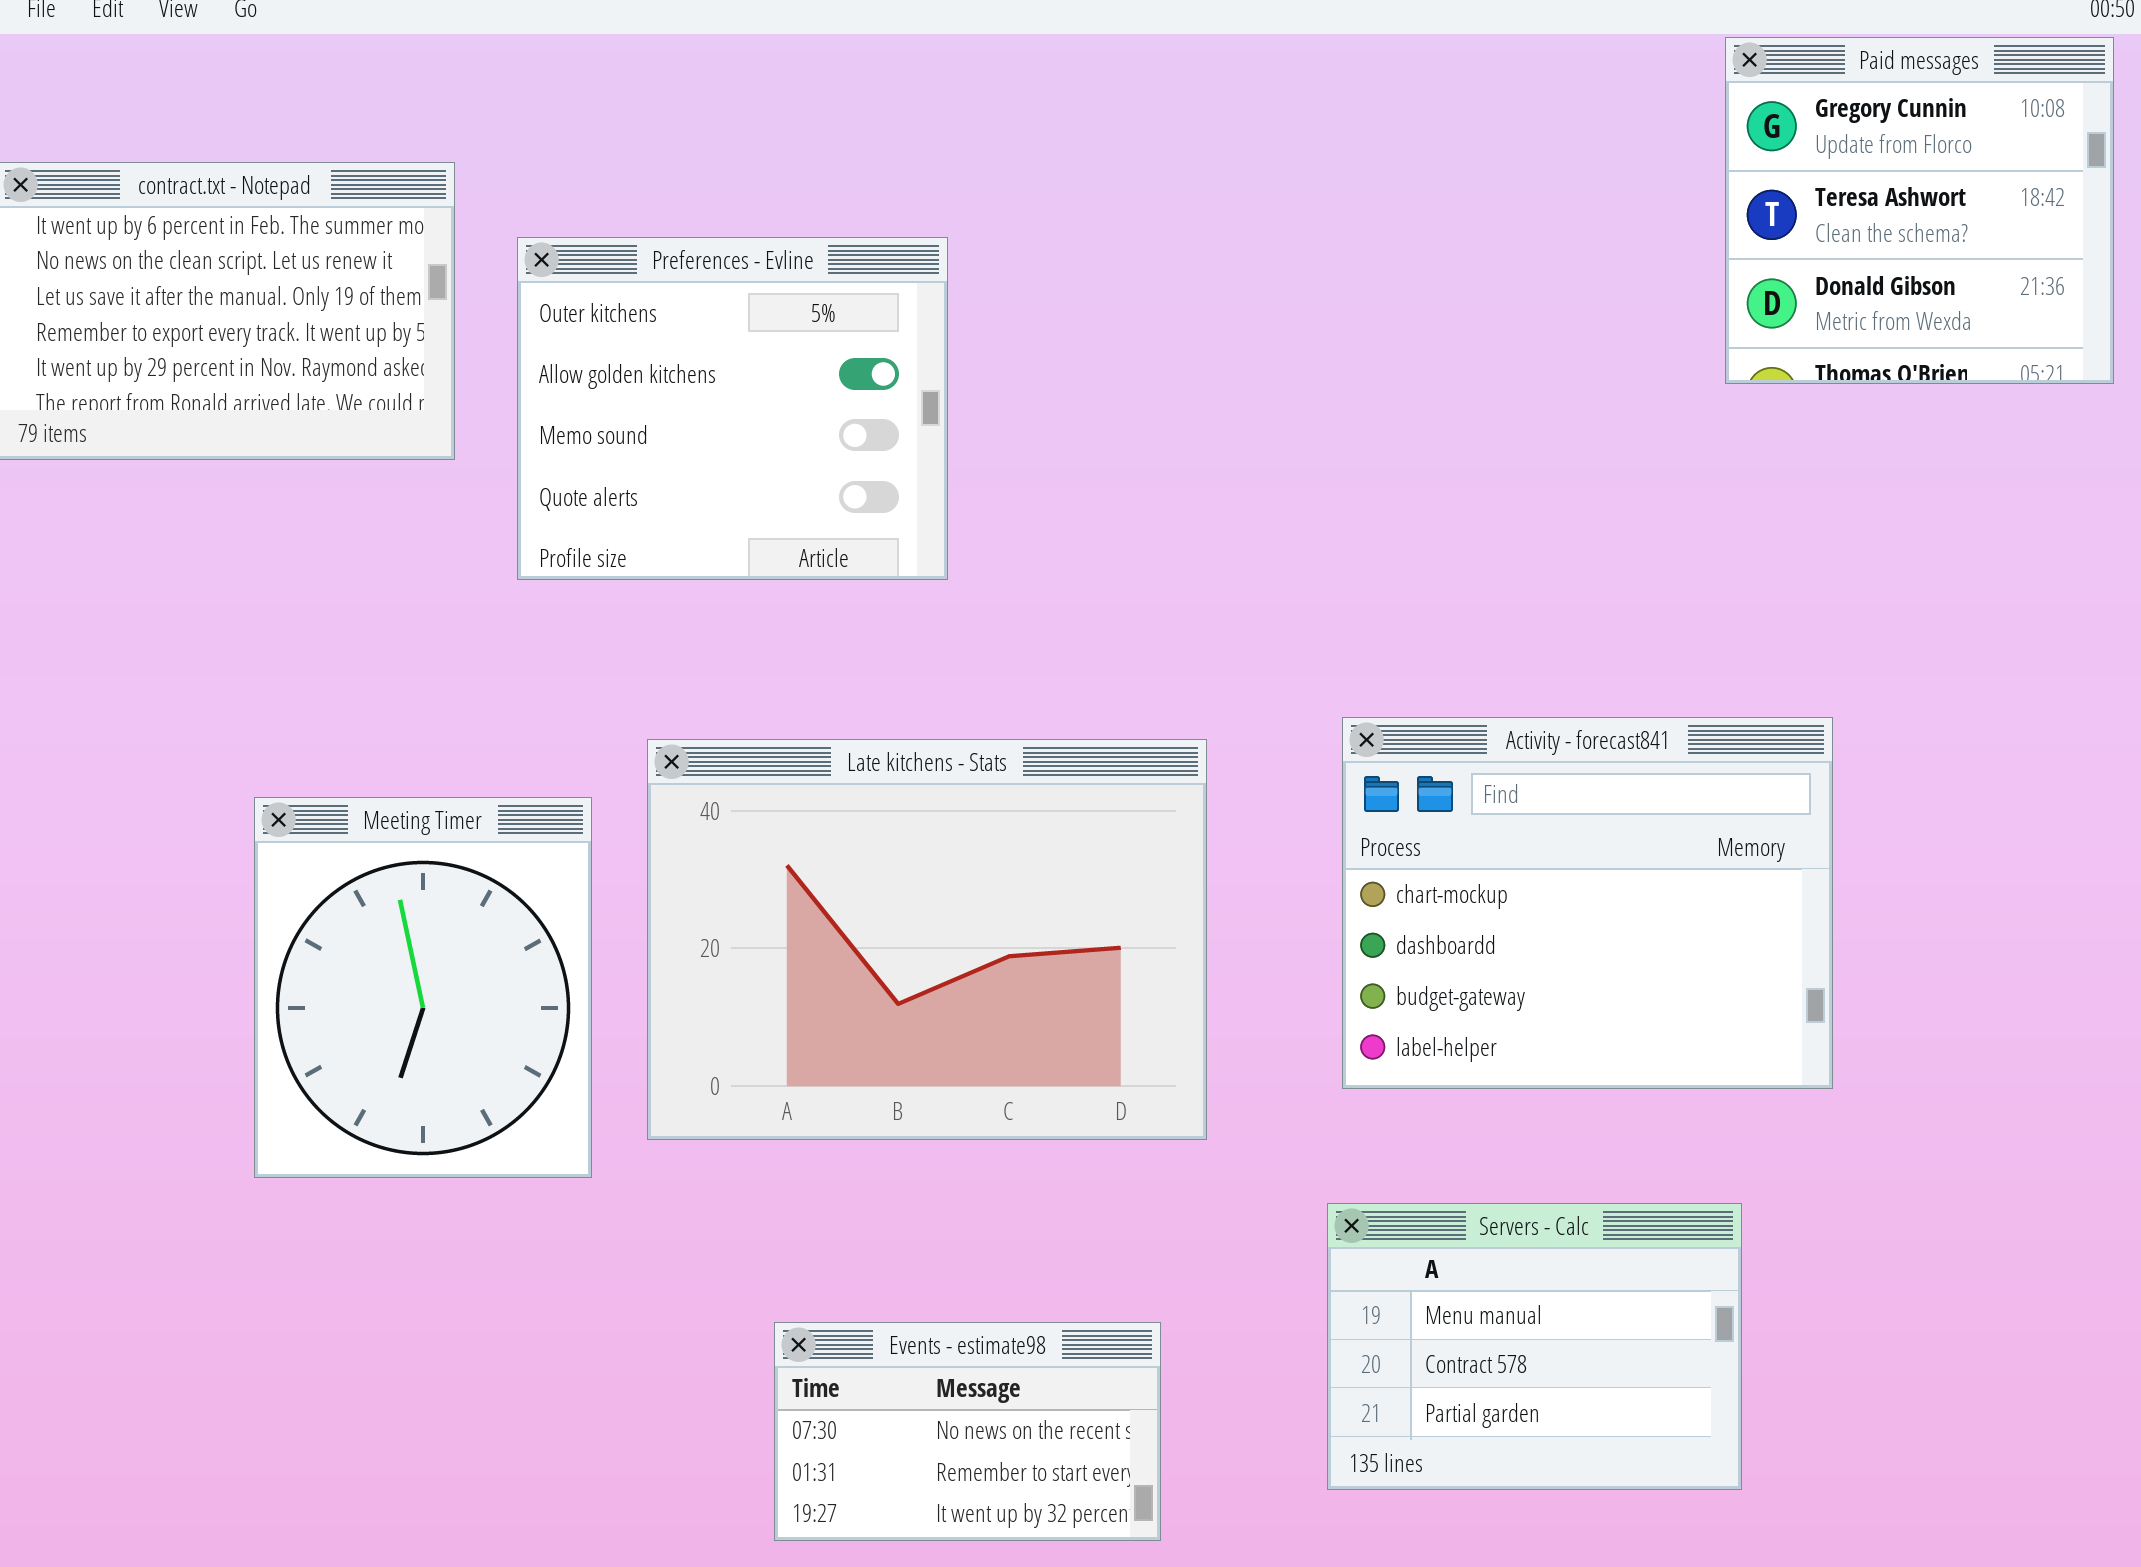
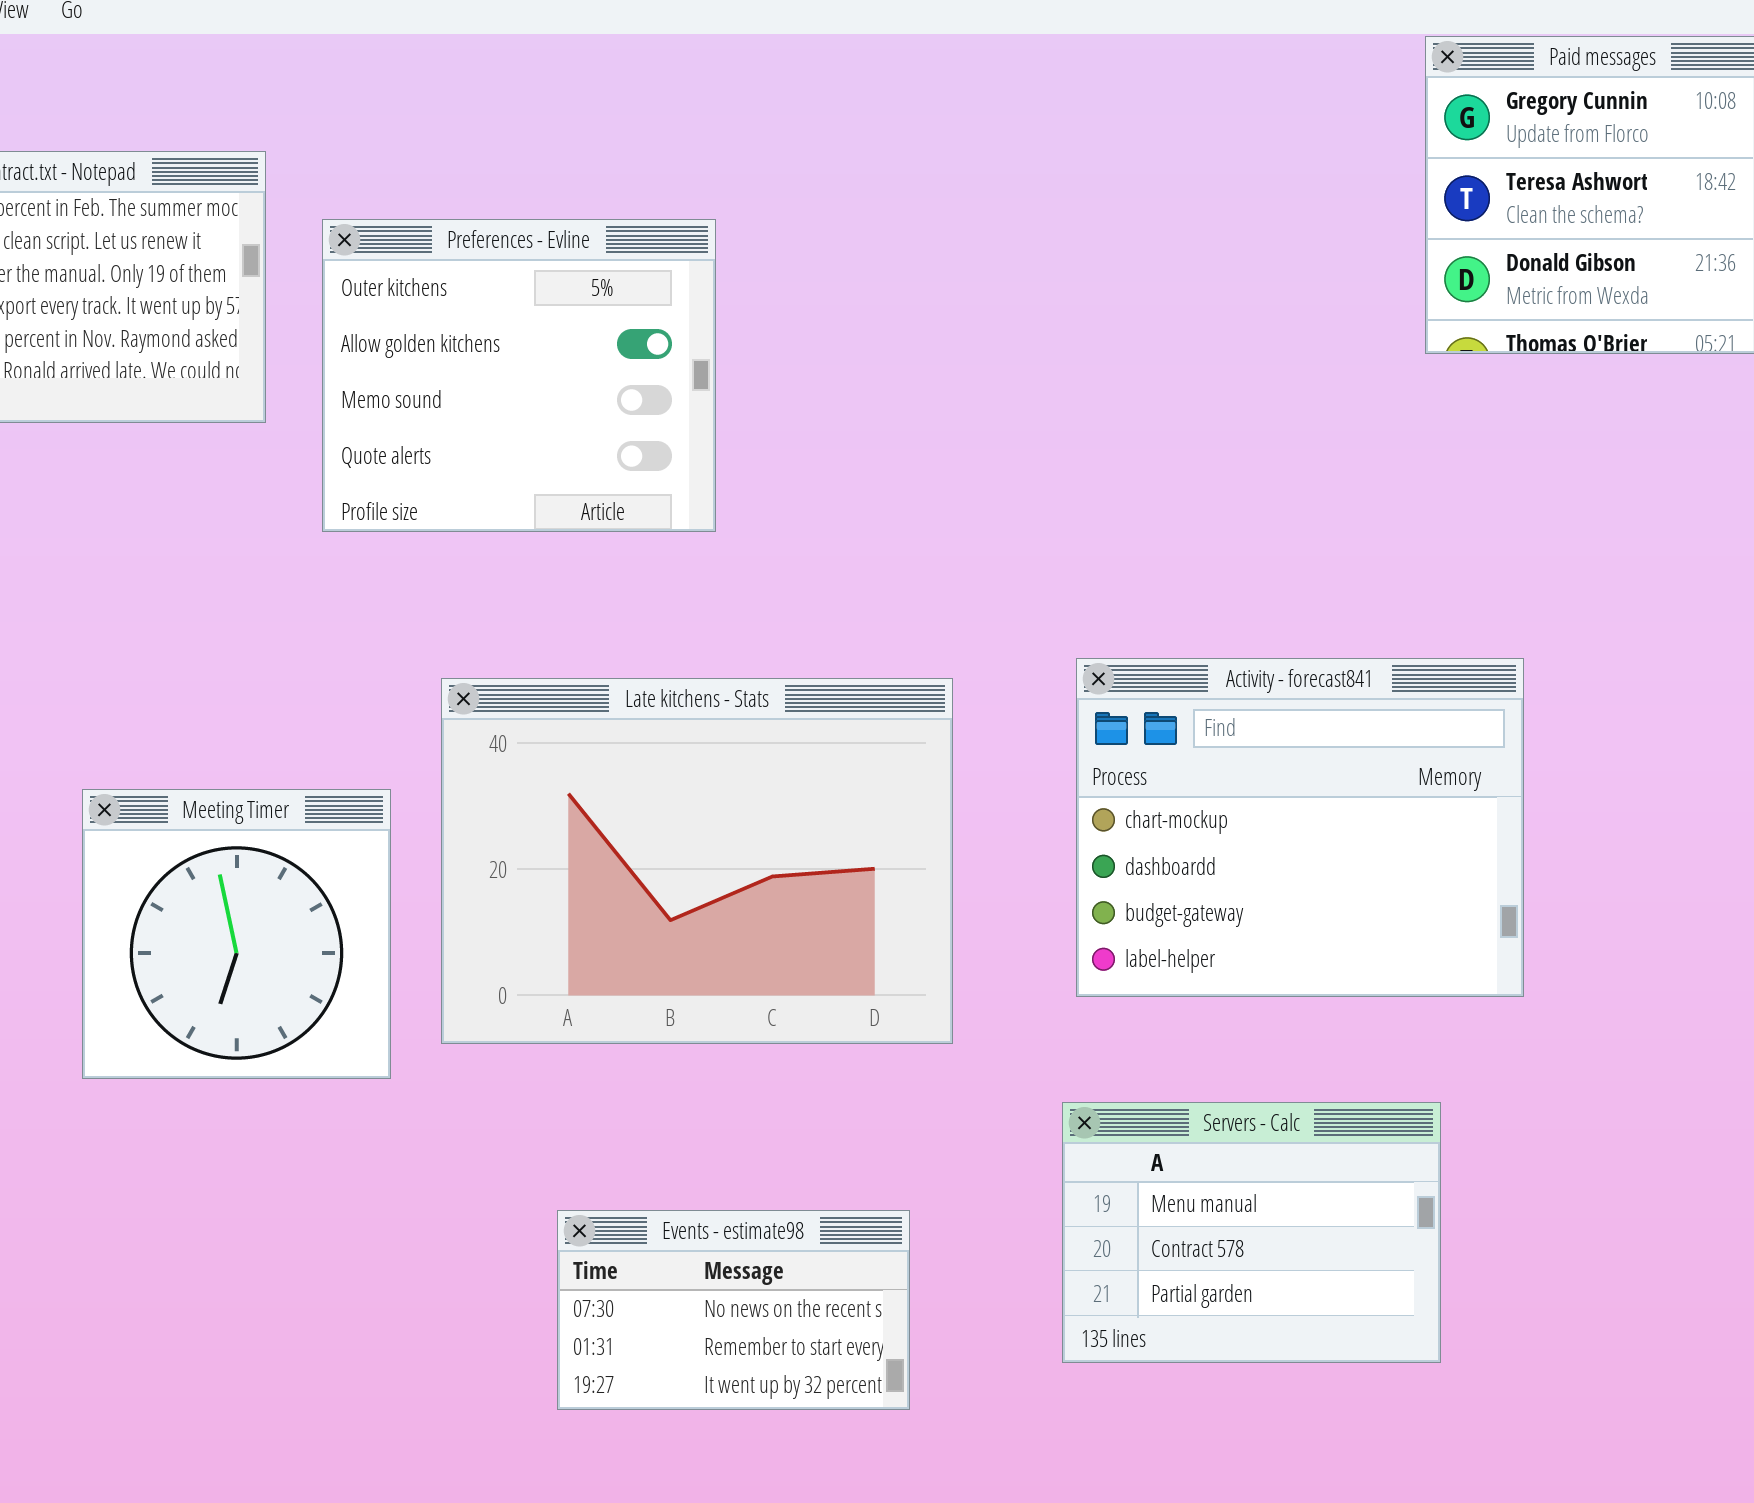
Meeting Timer: [254,797,592,1178] -> [82,789,391,1079], resized

